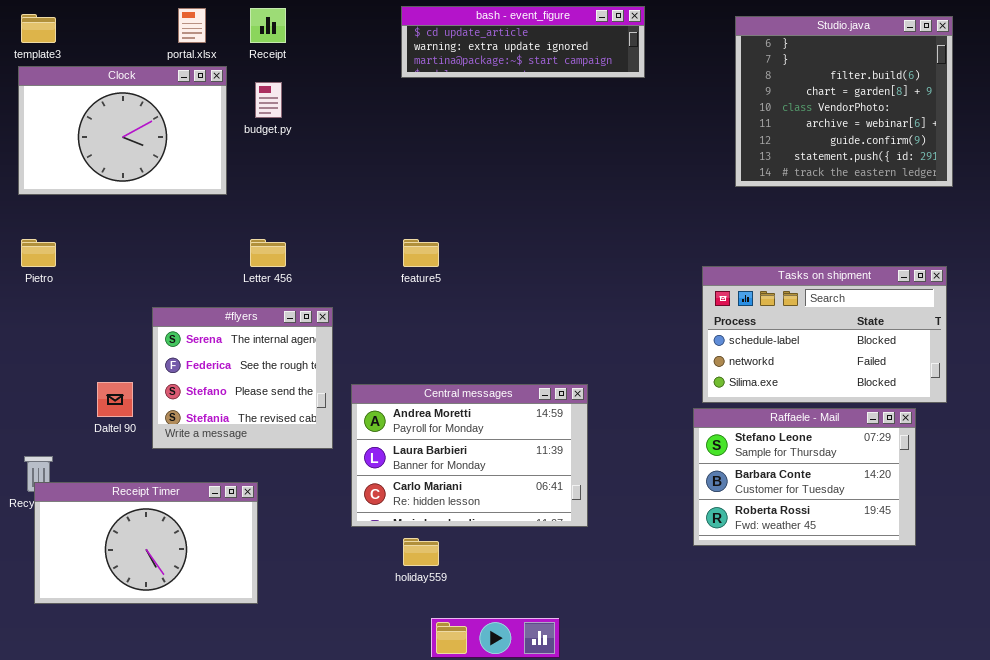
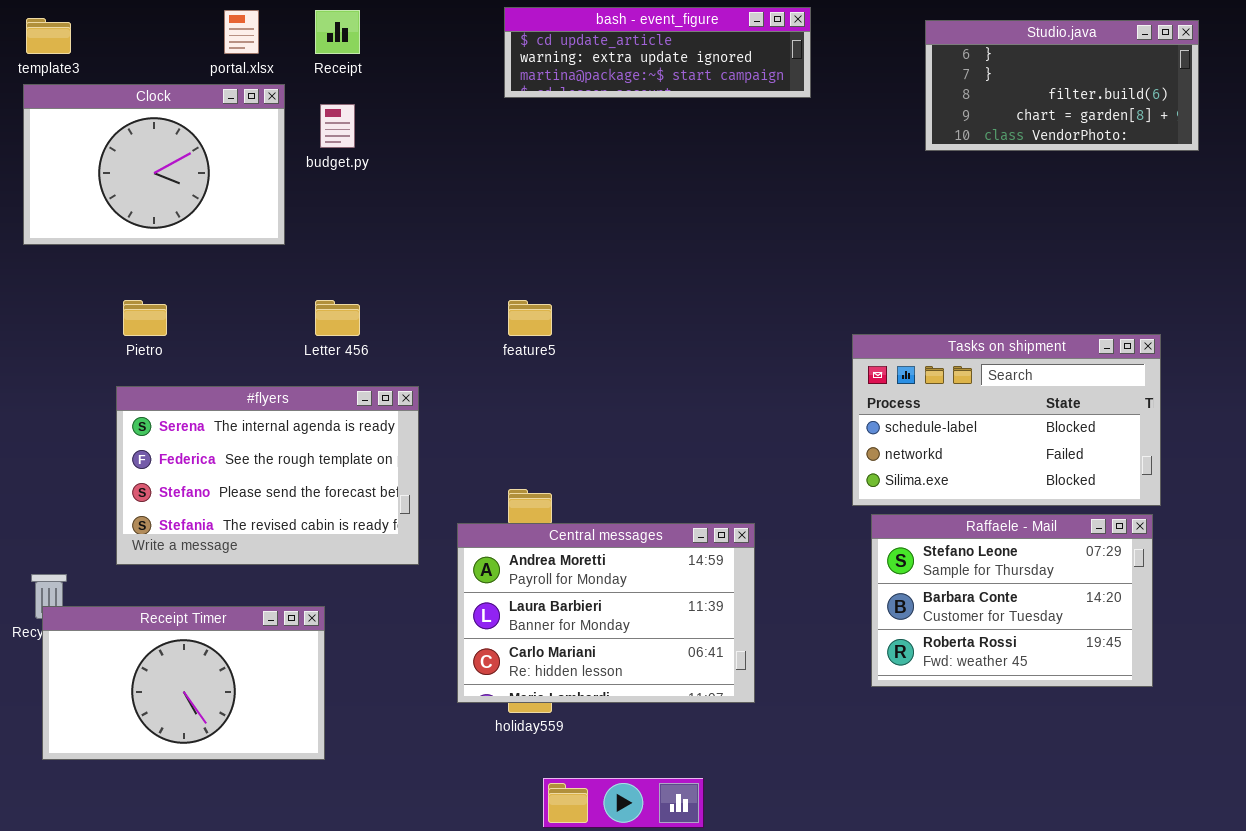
Studio.java: [735,16,953,187] -> [925,20,1199,151], resized
Pietro: [21,239,56,267] -> [123,300,167,336], moved
Tasks on shipment: [702,266,947,403] -> [852,334,1161,506], moved
#flyers: [152,307,333,449] -> [116,386,419,565], resized
Central messages: [351,384,588,527] -> [457,523,755,703], moved

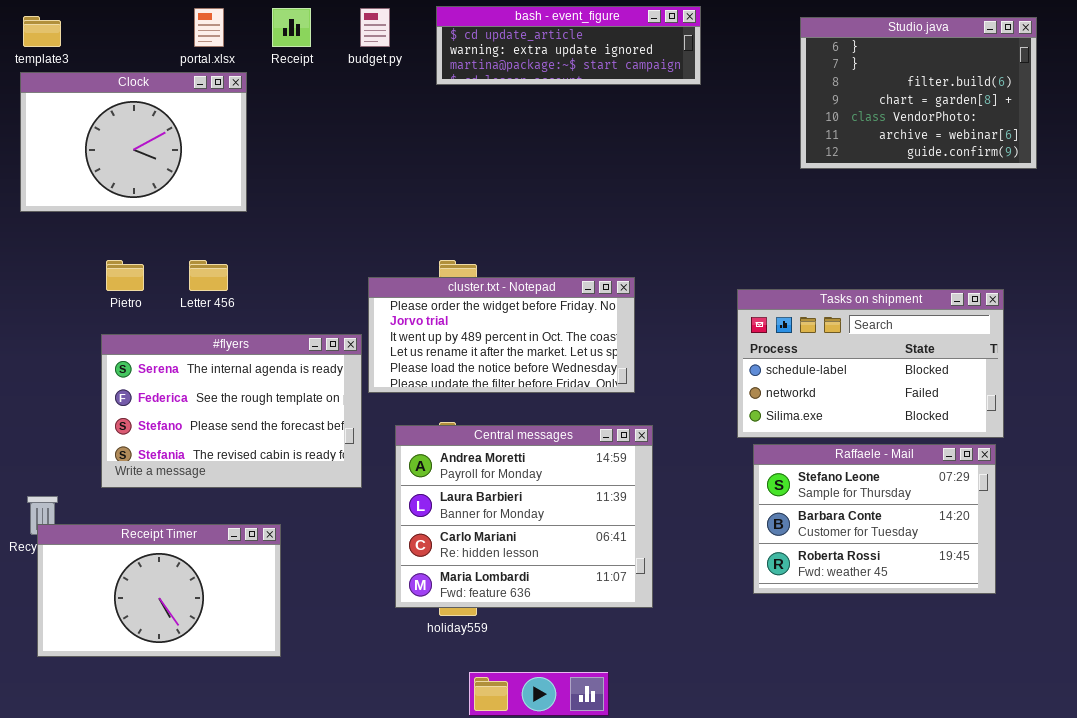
Studio.java: [925,20,1199,151] -> [800,17,1037,169], resized
budget.py: [320,104,355,148] -> [360,8,390,47], moved
Letter 456: [315,300,360,336] -> [189,260,228,291], moved
cluster.txt - Notepad: none -> [368,277,635,393], opened
Central messages: [457,523,755,703] -> [395,425,653,608], resized

